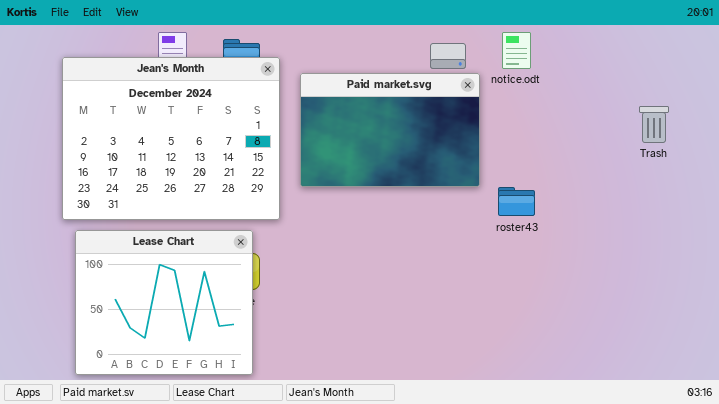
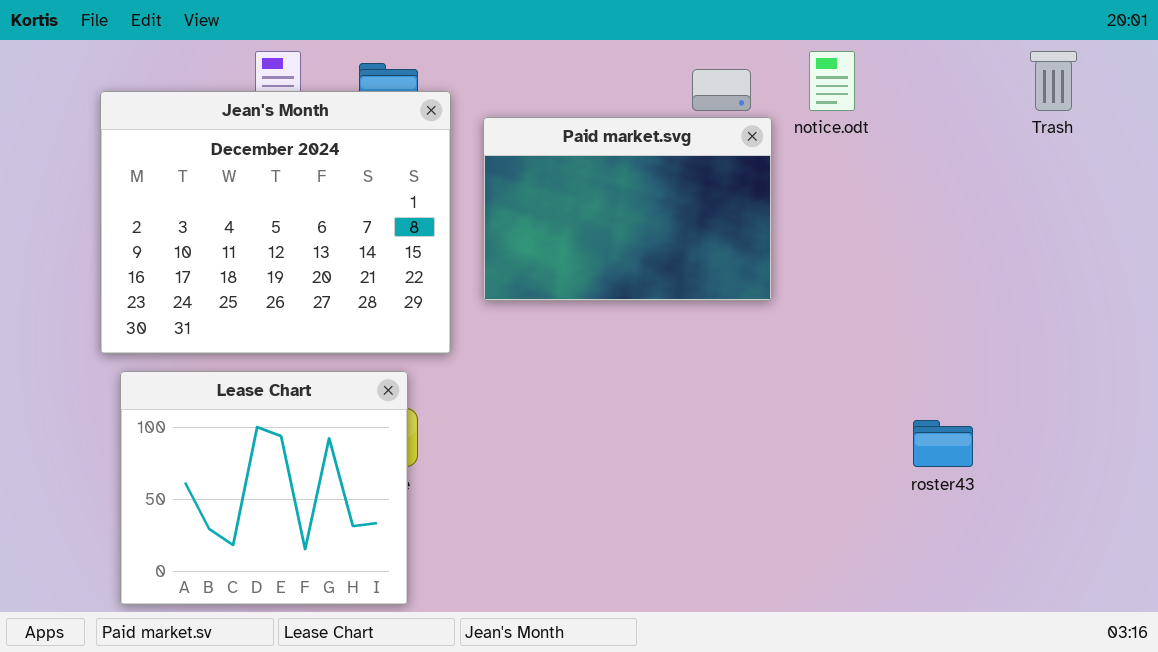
Trash: [639,106,669,143] -> [1030,51,1077,111], moved
roster43: [498,187,535,216] -> [913,420,973,467], moved

